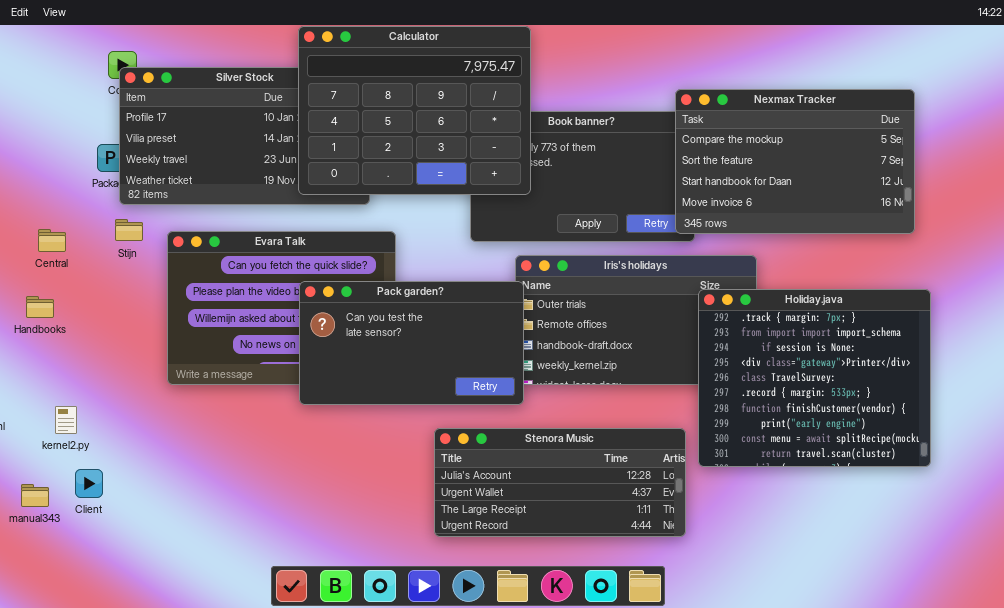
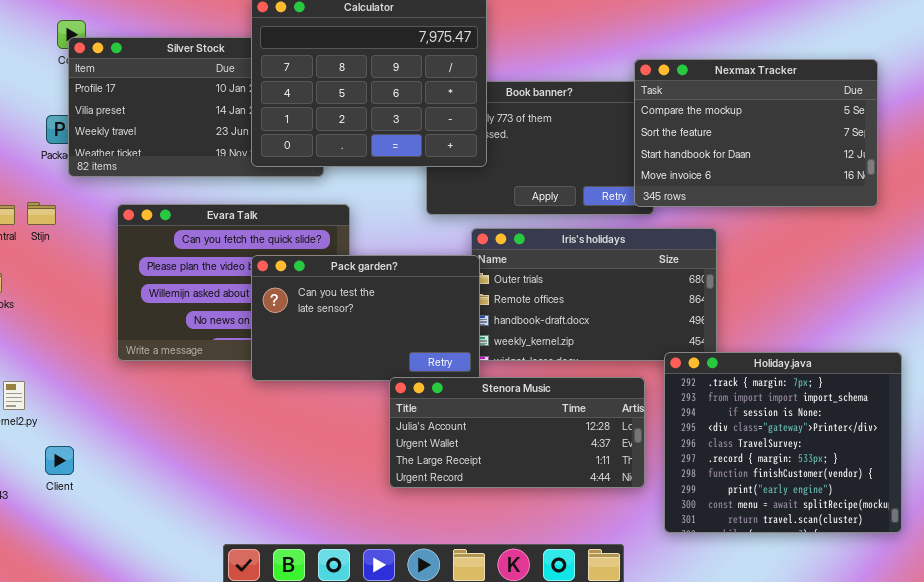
Stijn: [115,219,143,241] -> [27,202,56,225], moved
Holiday.java: [698,289,931,467] -> [664,352,902,533], moved
Stenora Music: [434,428,686,537] -> [389,377,645,488], moved
Client: [75,469,103,498] -> [45,446,74,475], moved

